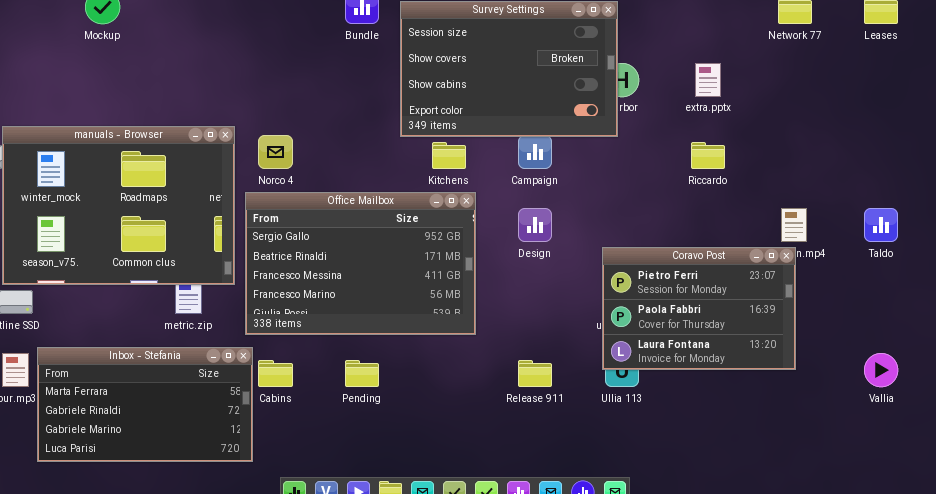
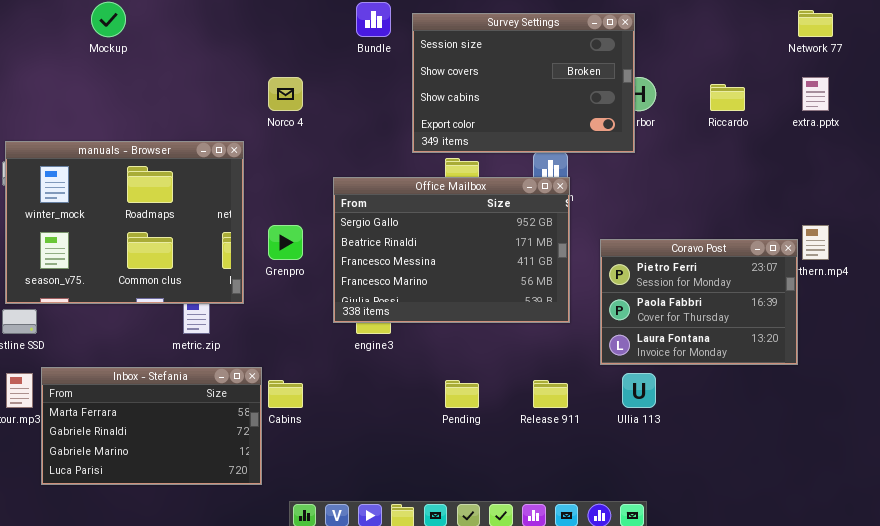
extra.pptx: [695,63,721,97] -> [802,77,829,111], moved
Norco 4: [258,135,293,169] -> [268,77,303,111], moved
Riccardo: [691,142,725,169] -> [710,84,745,111], moved
Office Mailbox: [245,192,476,335] -> [333,177,570,323], moved
Coravo Post: [602,247,796,370] -> [600,239,798,365], moved
Pending: [345,360,379,387] -> [445,380,479,408], moved

